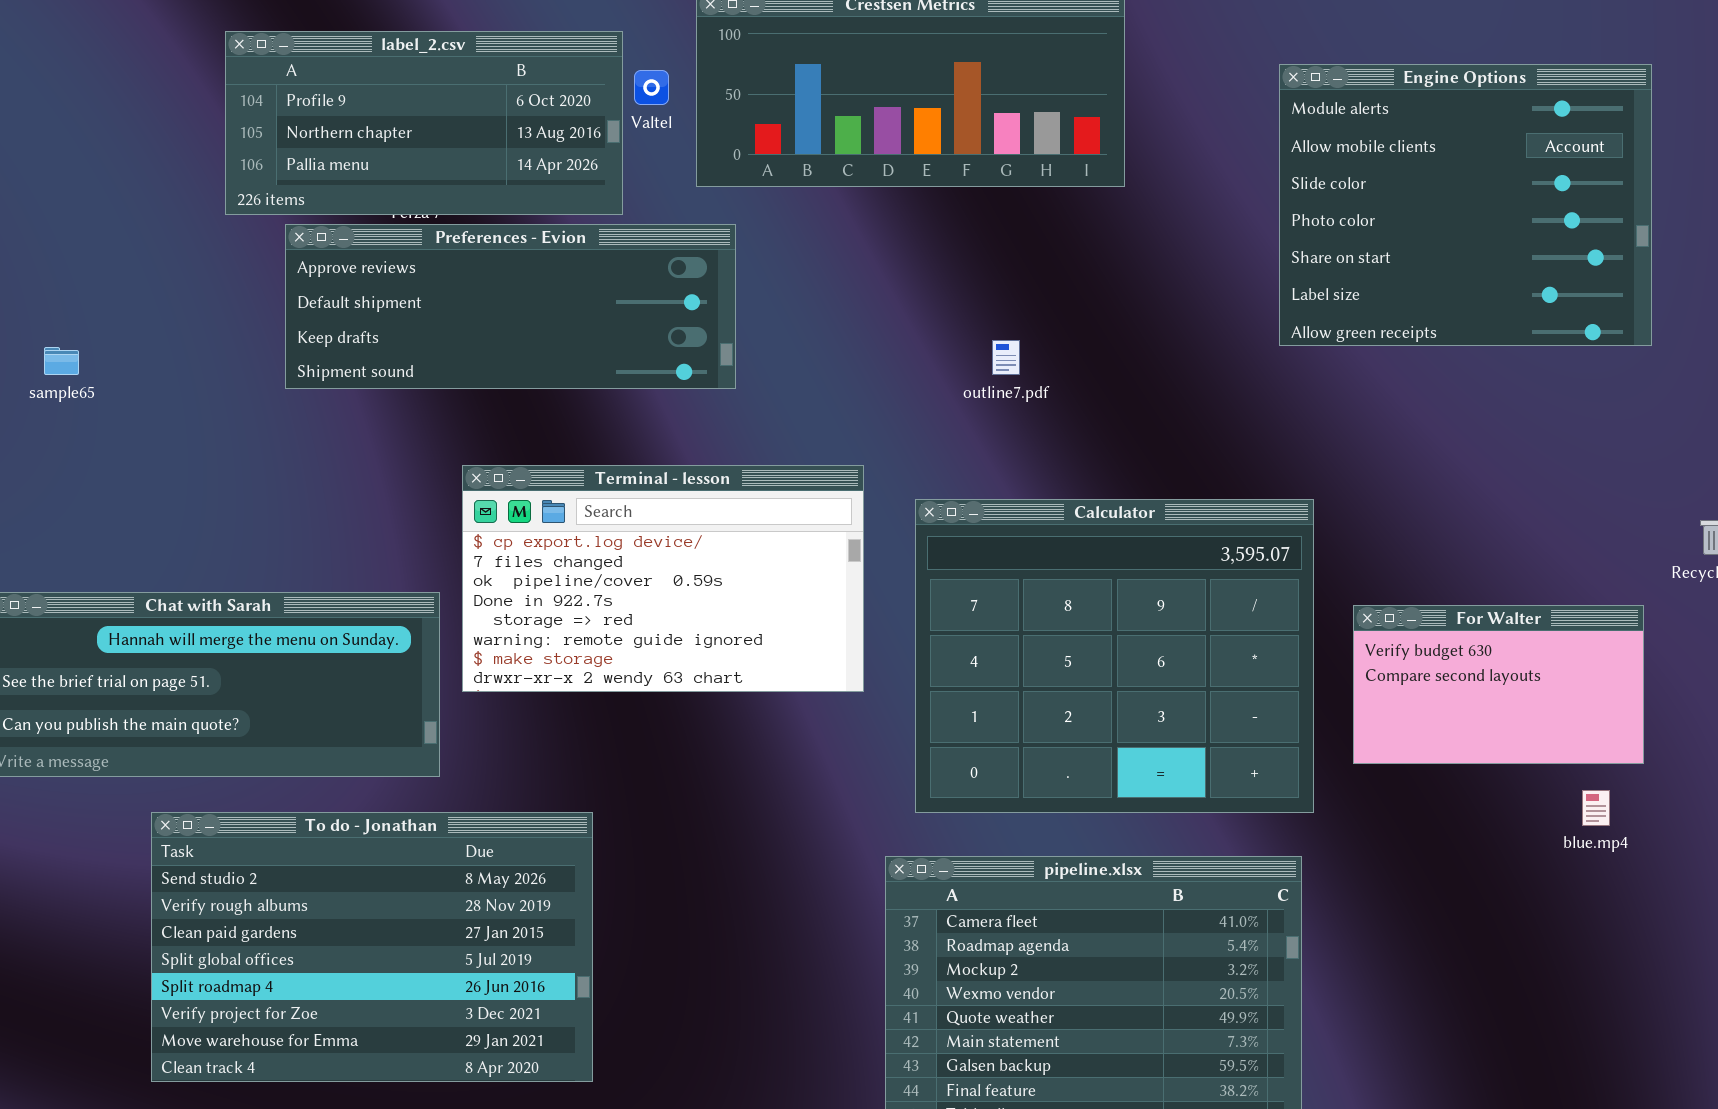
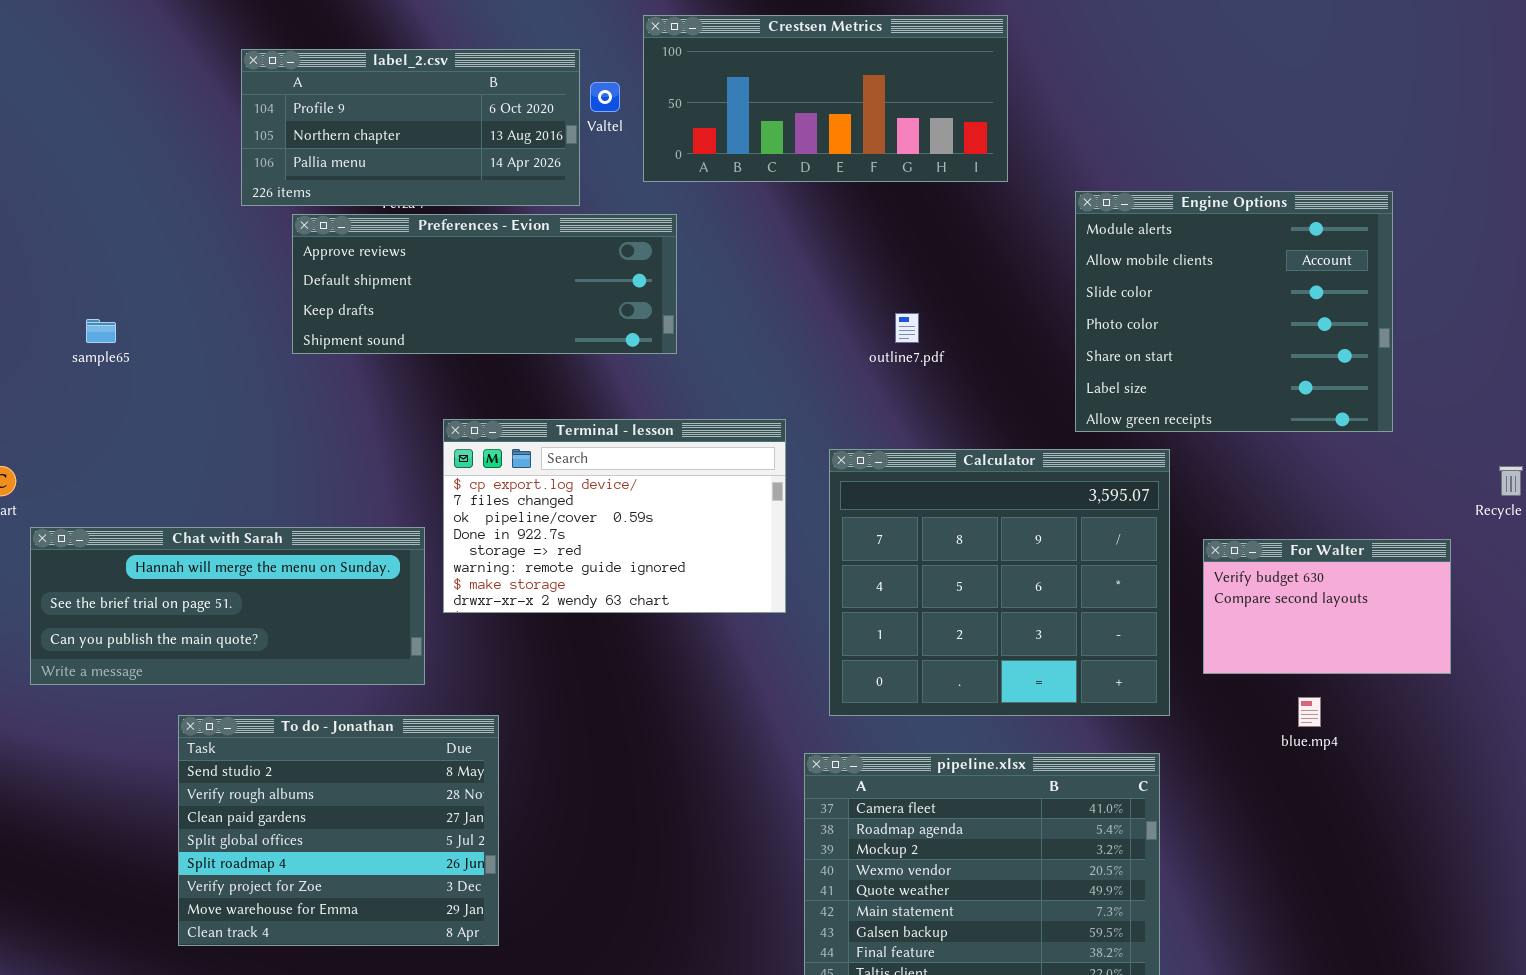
Engine Options: [1279,64,1652,346] -> [1075,191,1393,432], moved
blue.mp4: [1582,790,1610,826] -> [1298,697,1321,727], moved
To do - Jonathan: [151,812,593,1082] -> [178,715,499,946], resized

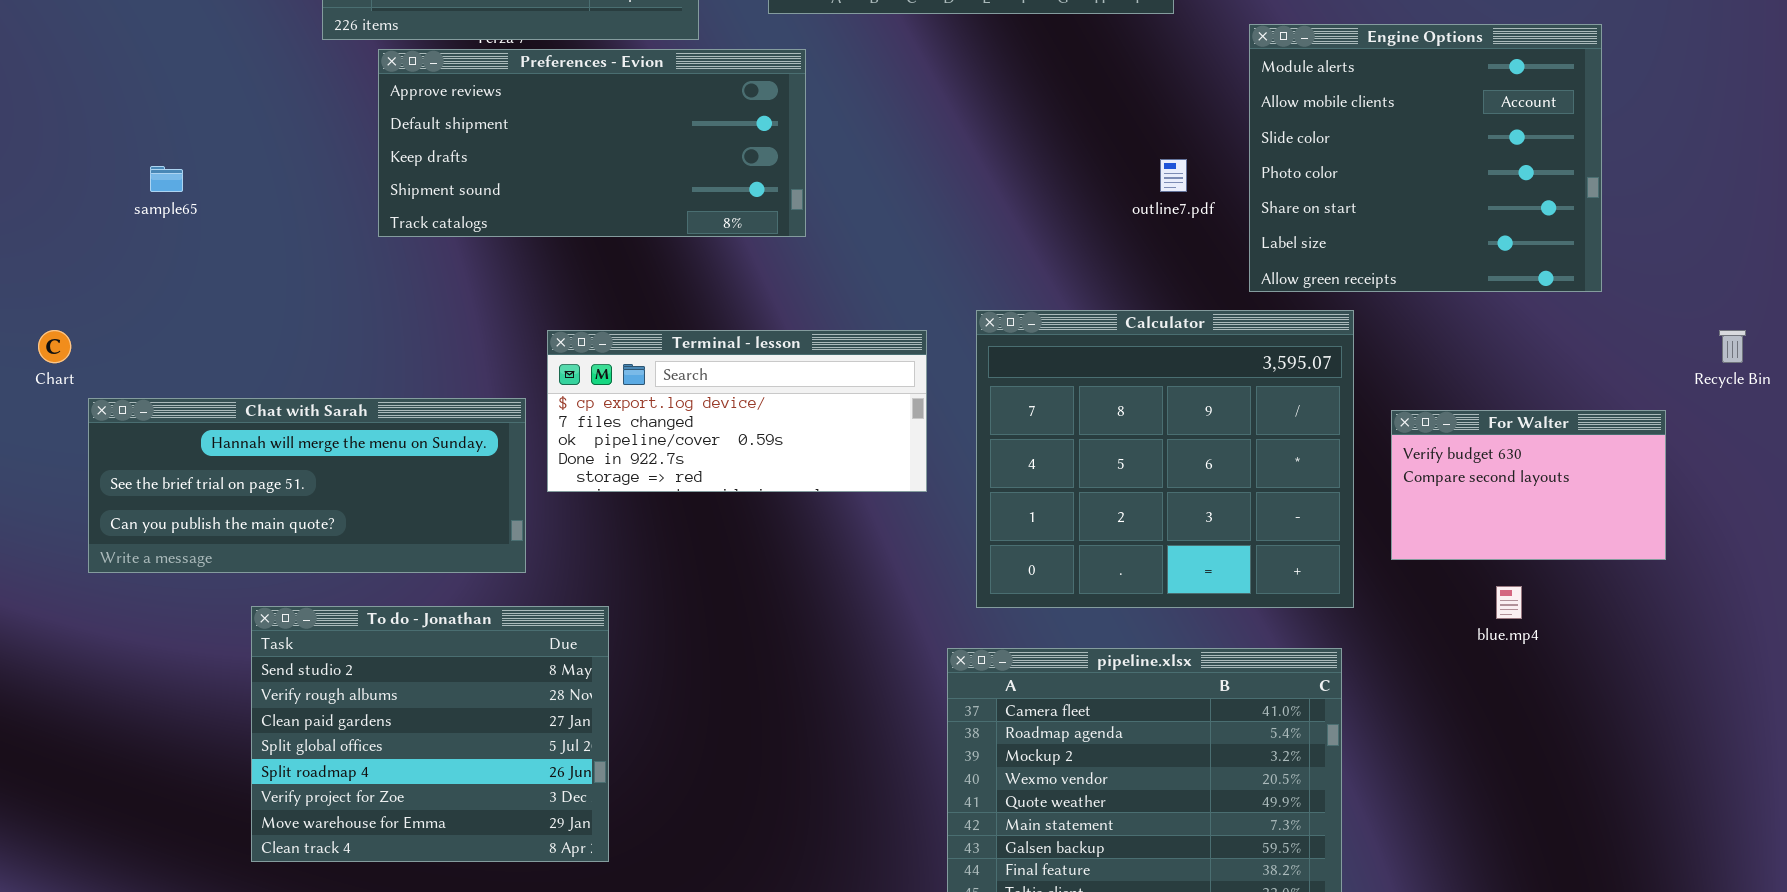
Preferences - Evion: [292,214,677,354] -> [378,49,806,237], resized
outline7.pdf: [895,313,919,343] -> [1160,159,1187,192], moved
Terminal - lesson: [443,419,786,613] -> [547,330,927,492], resized

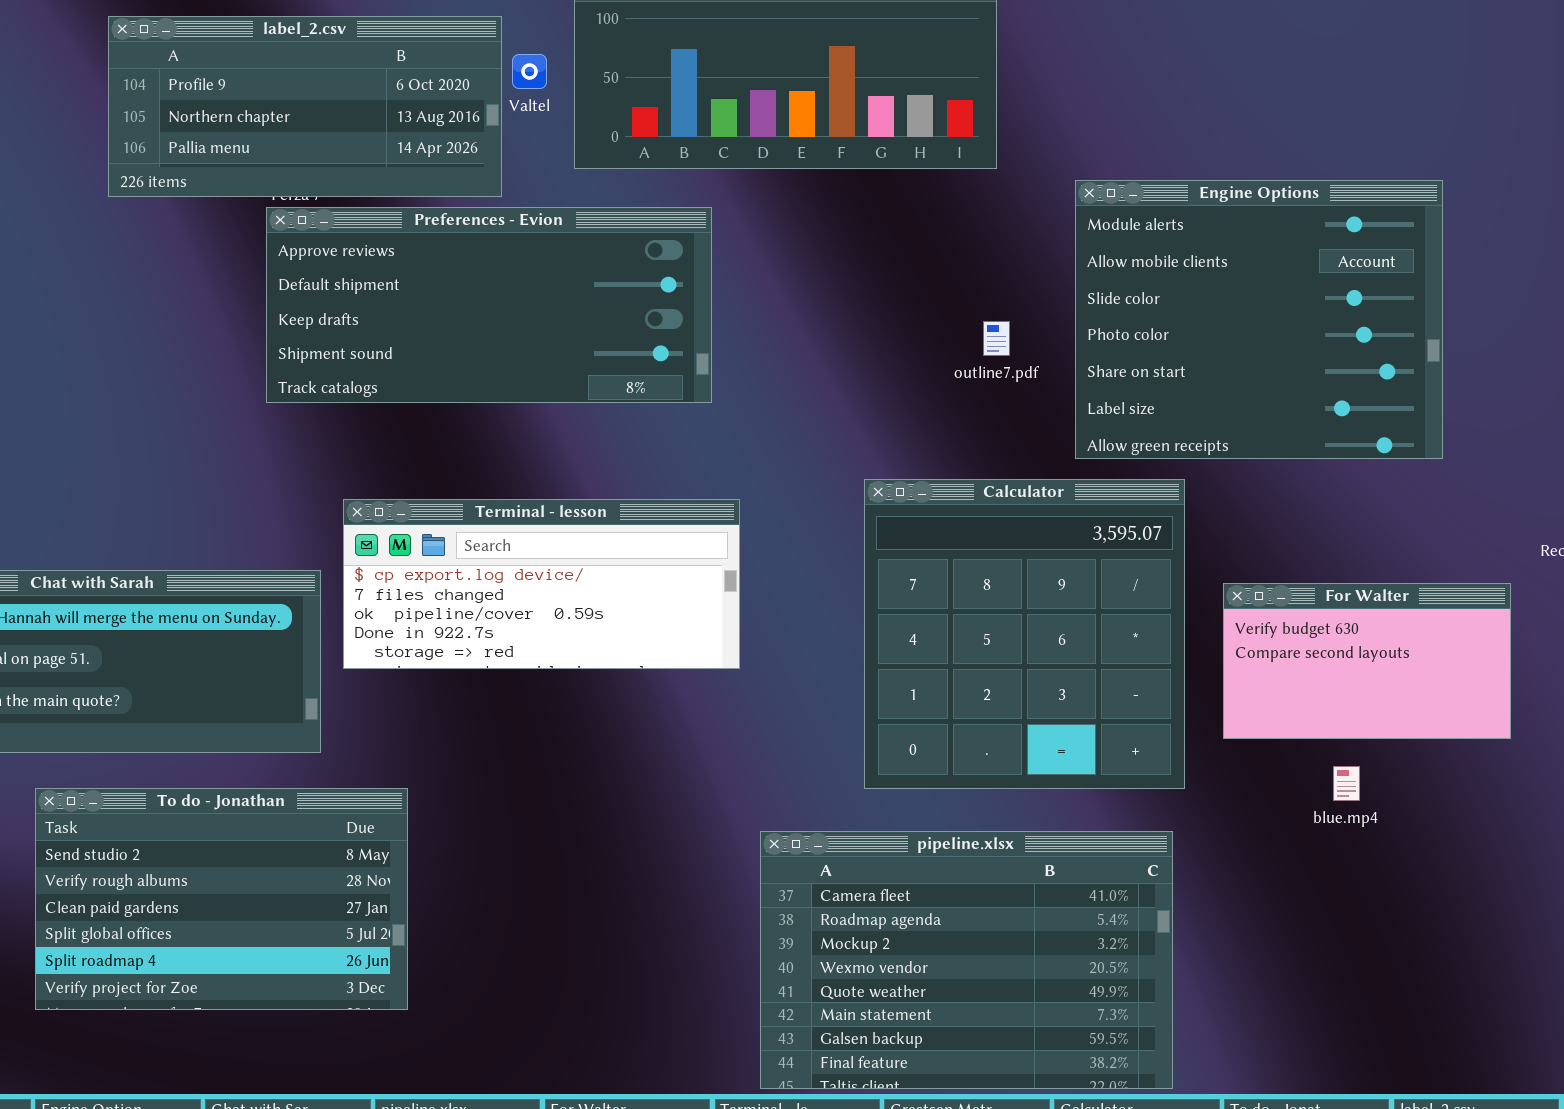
Preferences - Evion: [378,49,806,237] -> [266,207,712,403], moved
Calculator: [976,310,1354,608] -> [864,479,1185,789], resized
To do - Jonathan: [251,606,609,862] -> [35,788,408,1010], resized

